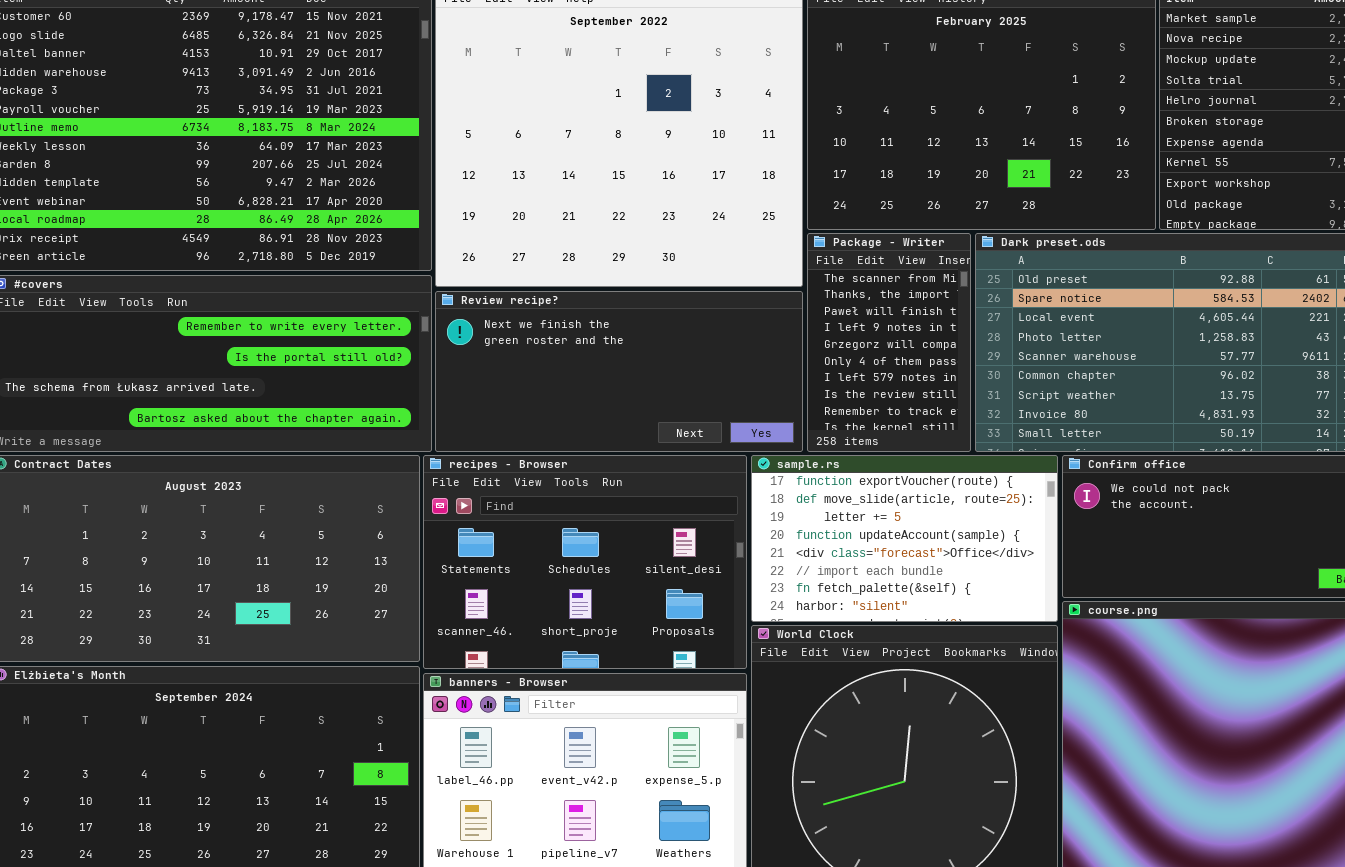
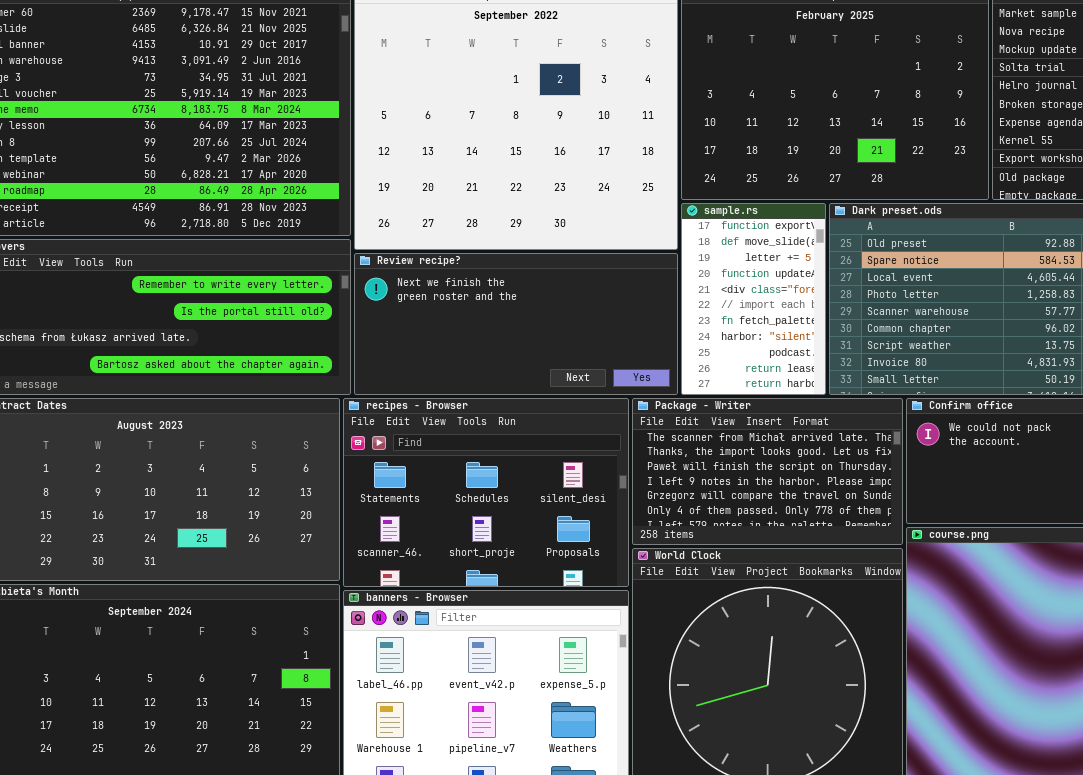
Package - Writer: [807,233,971,452] -> [632,398,903,545], moved, resized
sample.rs: [751,455,1058,622] -> [681,203,826,395], moved, resized

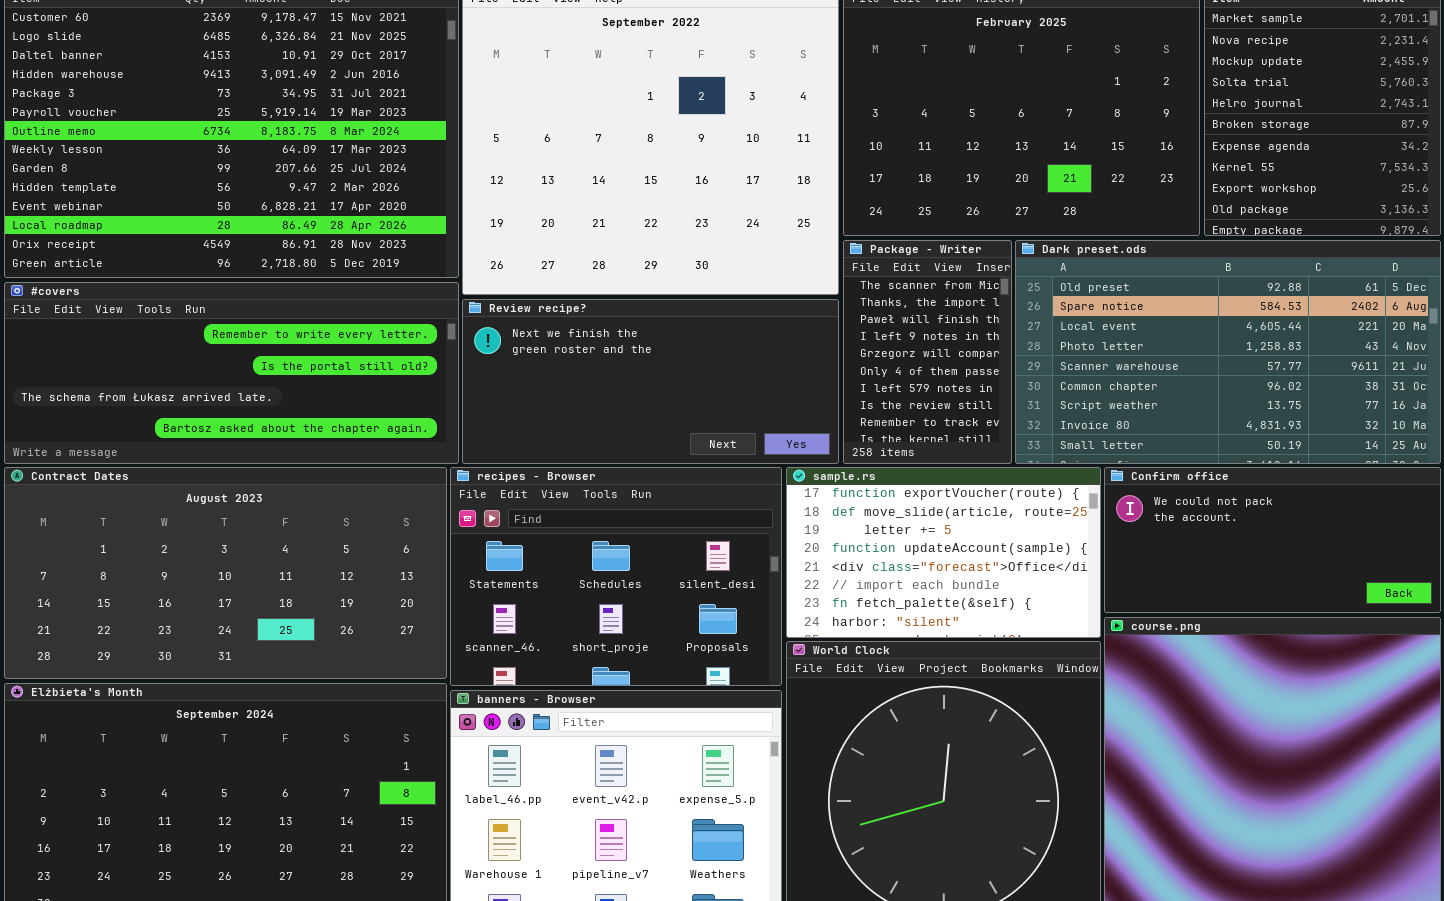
sample.rs: [681,203,826,395] -> [786,467,1101,638], moved, resized
Package - Writer: [632,398,903,545] -> [843,240,1012,464], moved, resized

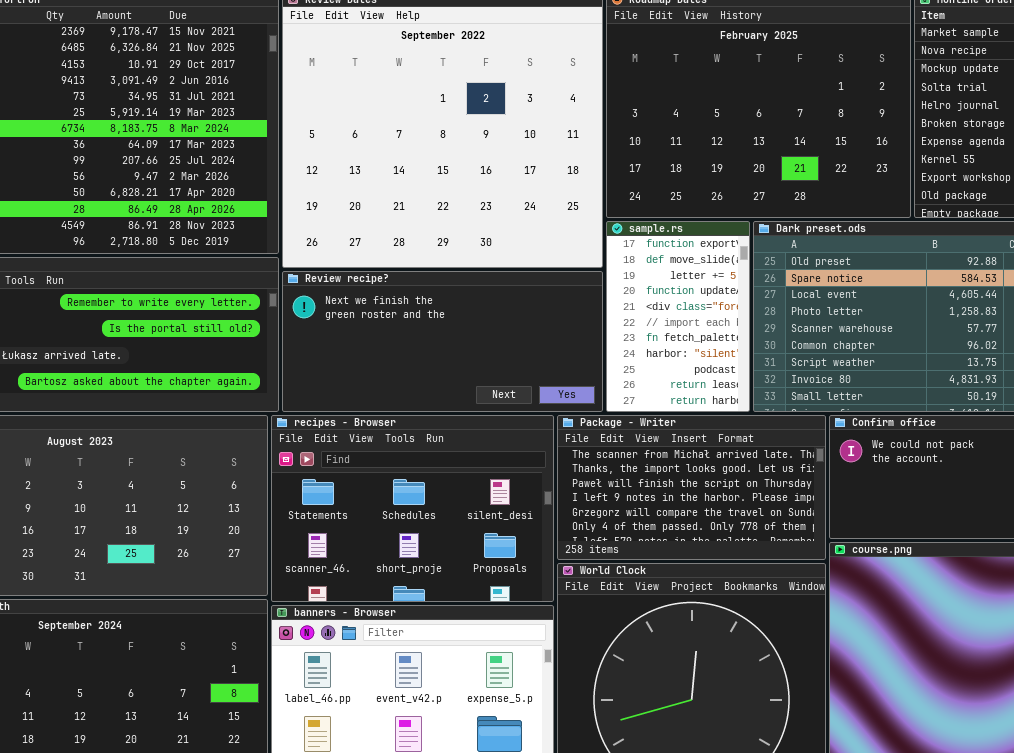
Package - Writer: [843,240,1012,464] -> [557,415,826,560], moved, resized
sample.rs: [786,467,1101,638] -> [606,221,750,412], moved, resized

